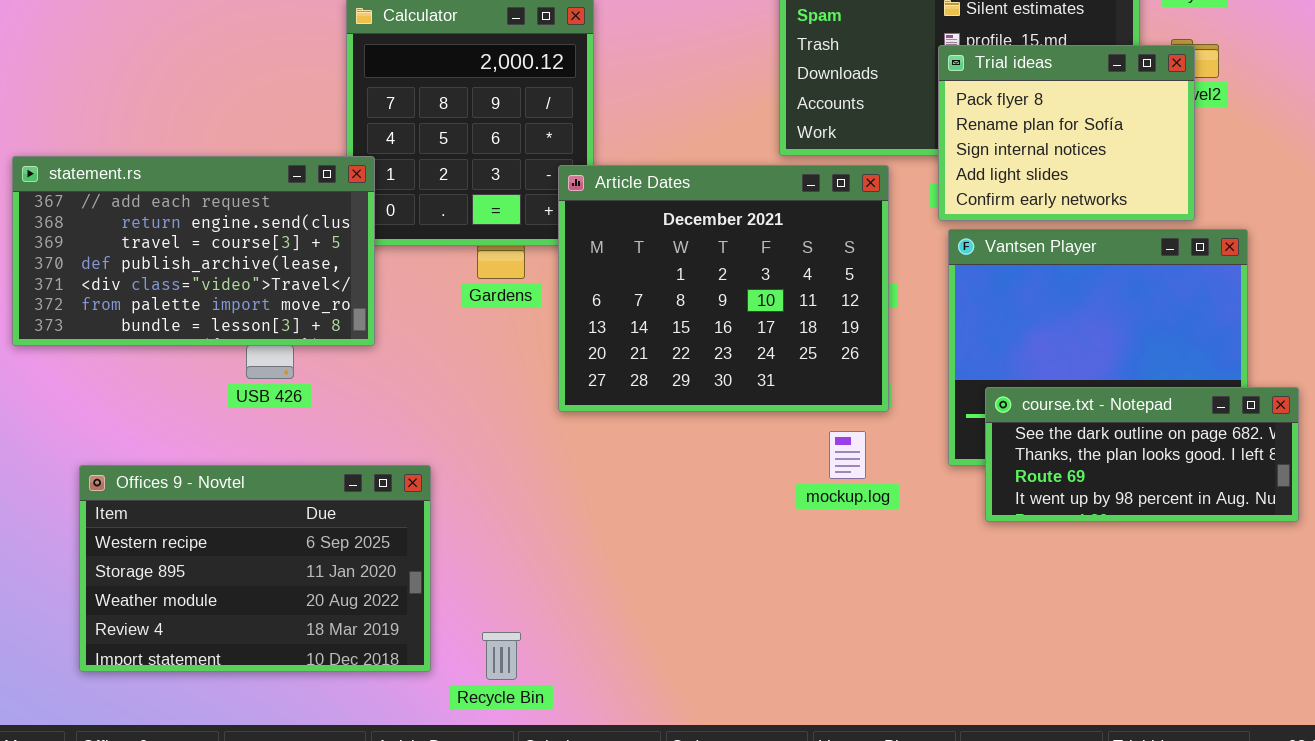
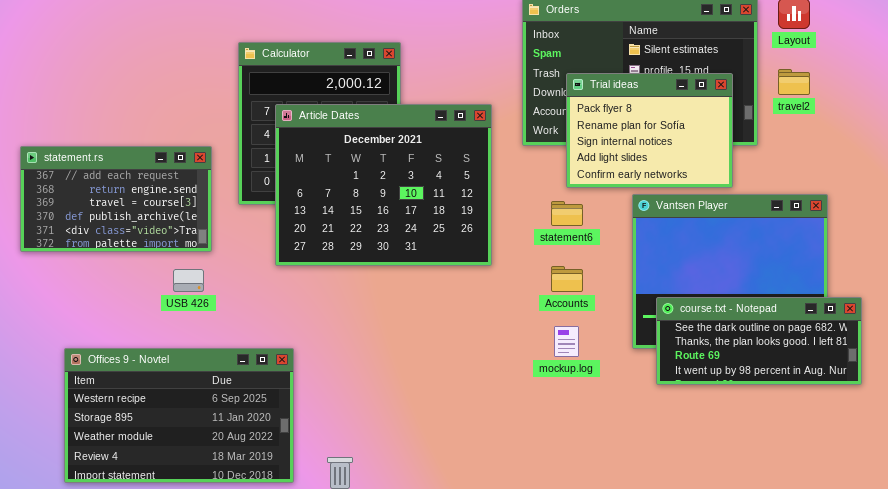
Trial ideas: [938,45,1195,221] -> [566,73,733,188], moved
statement.rs: [12,156,375,346] -> [20,146,212,252], resized
Article Dates: [558,165,889,412] -> [275,104,492,266], moved

